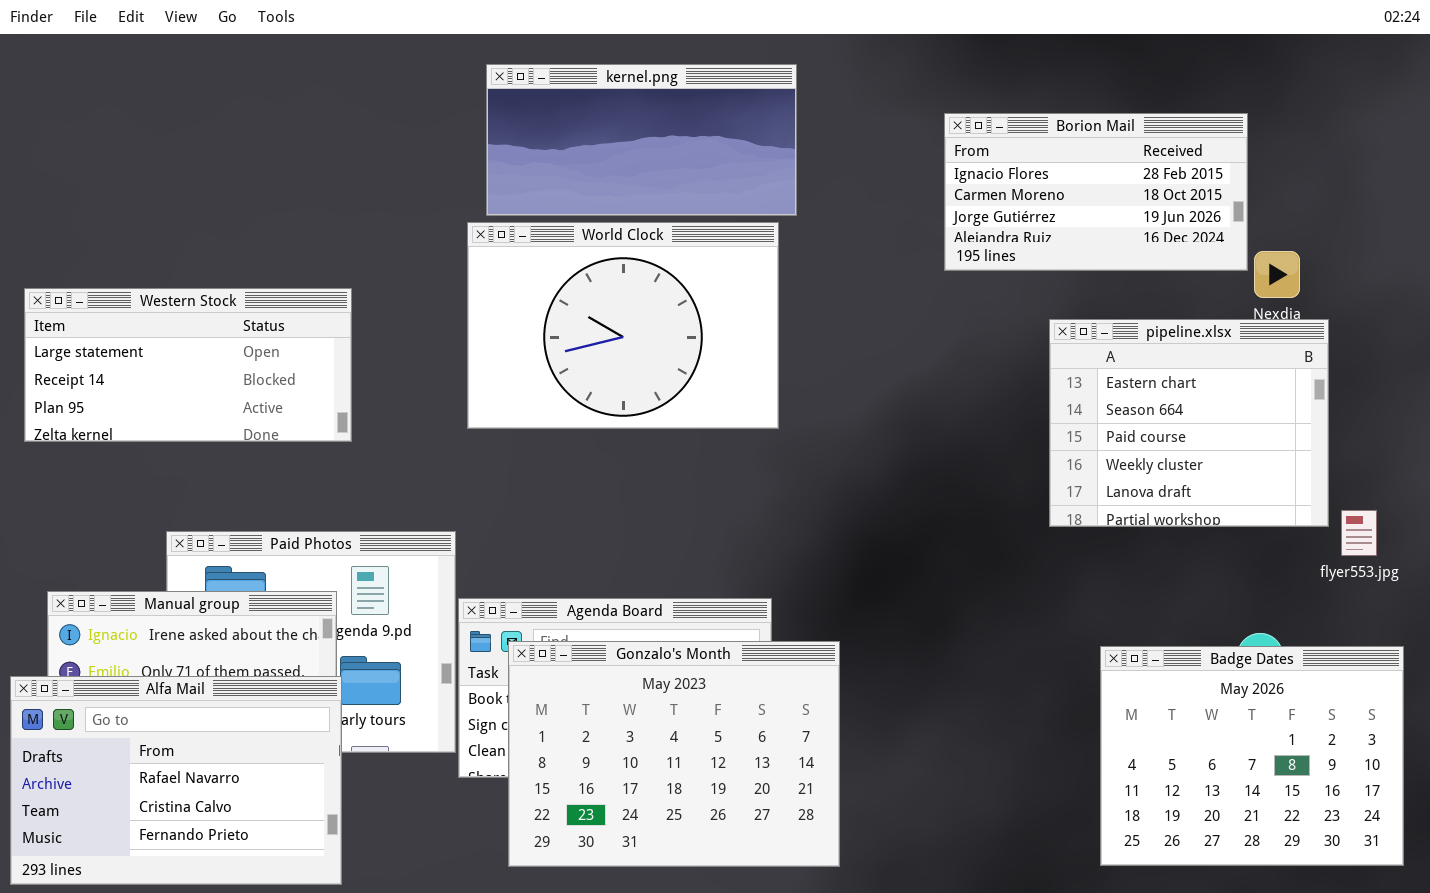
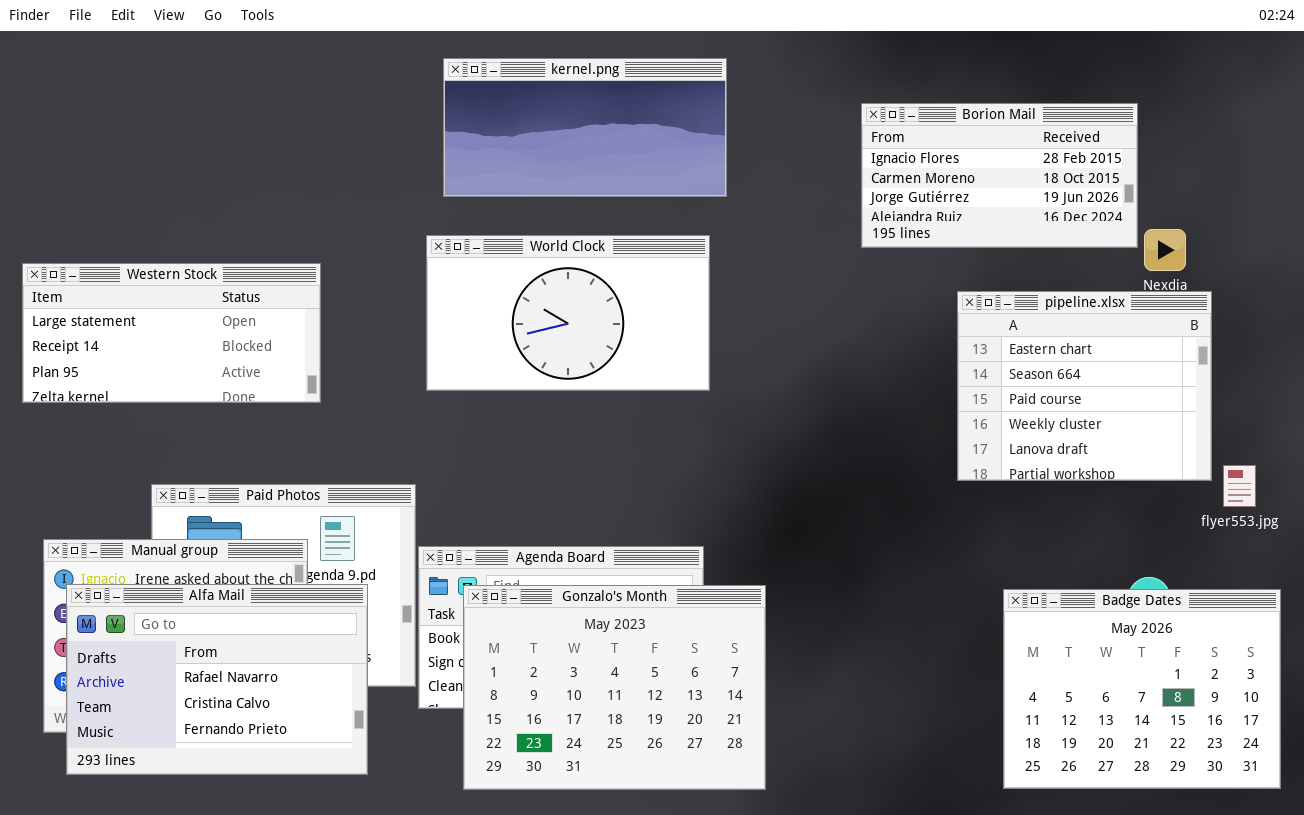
World Clock: [467,222,779,429] -> [426,235,710,391], resized
Alfa Mail: [10,676,342,885] -> [66,584,368,775], moved

